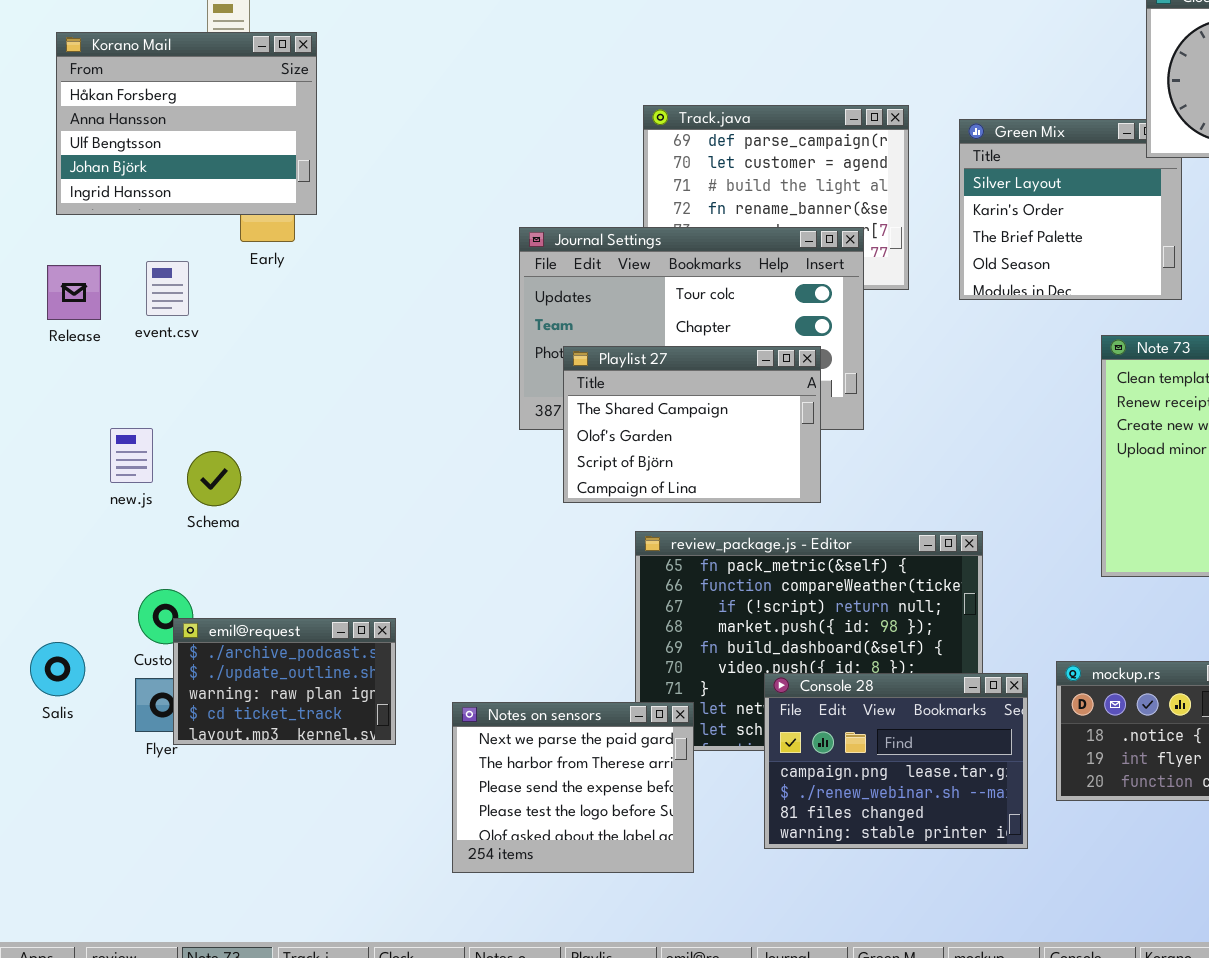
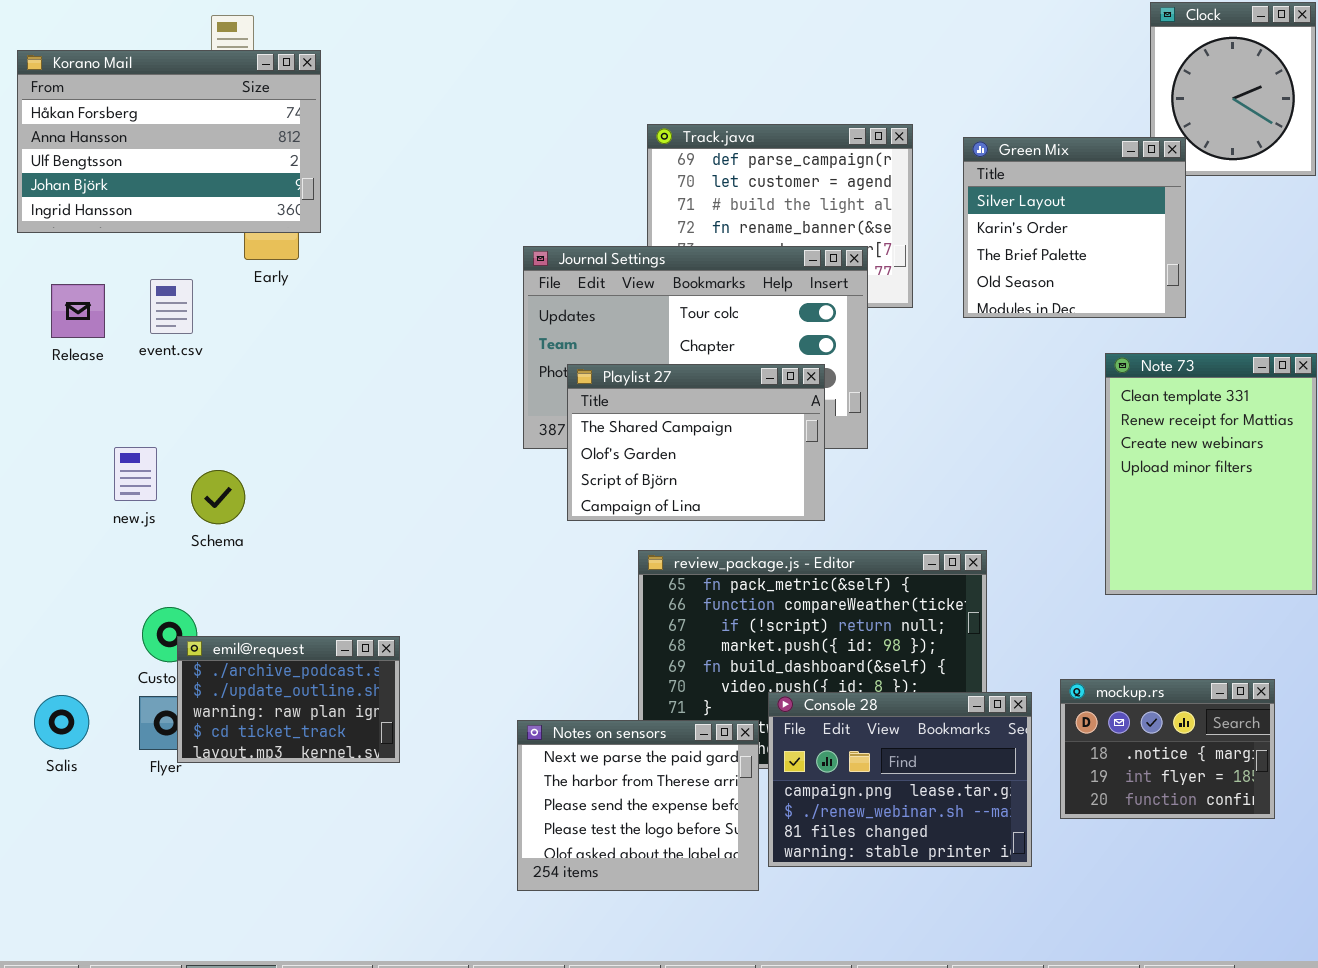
Korano Mail: [56,32,317,215] -> [17,50,321,233], resized
Green Mix: [959,119,1182,300] -> [963,137,1186,318], raised
Salis: [30,642,85,696] -> [34,695,89,749], moved
Notes on sensors: [452,702,694,873] -> [517,720,759,891], moved

